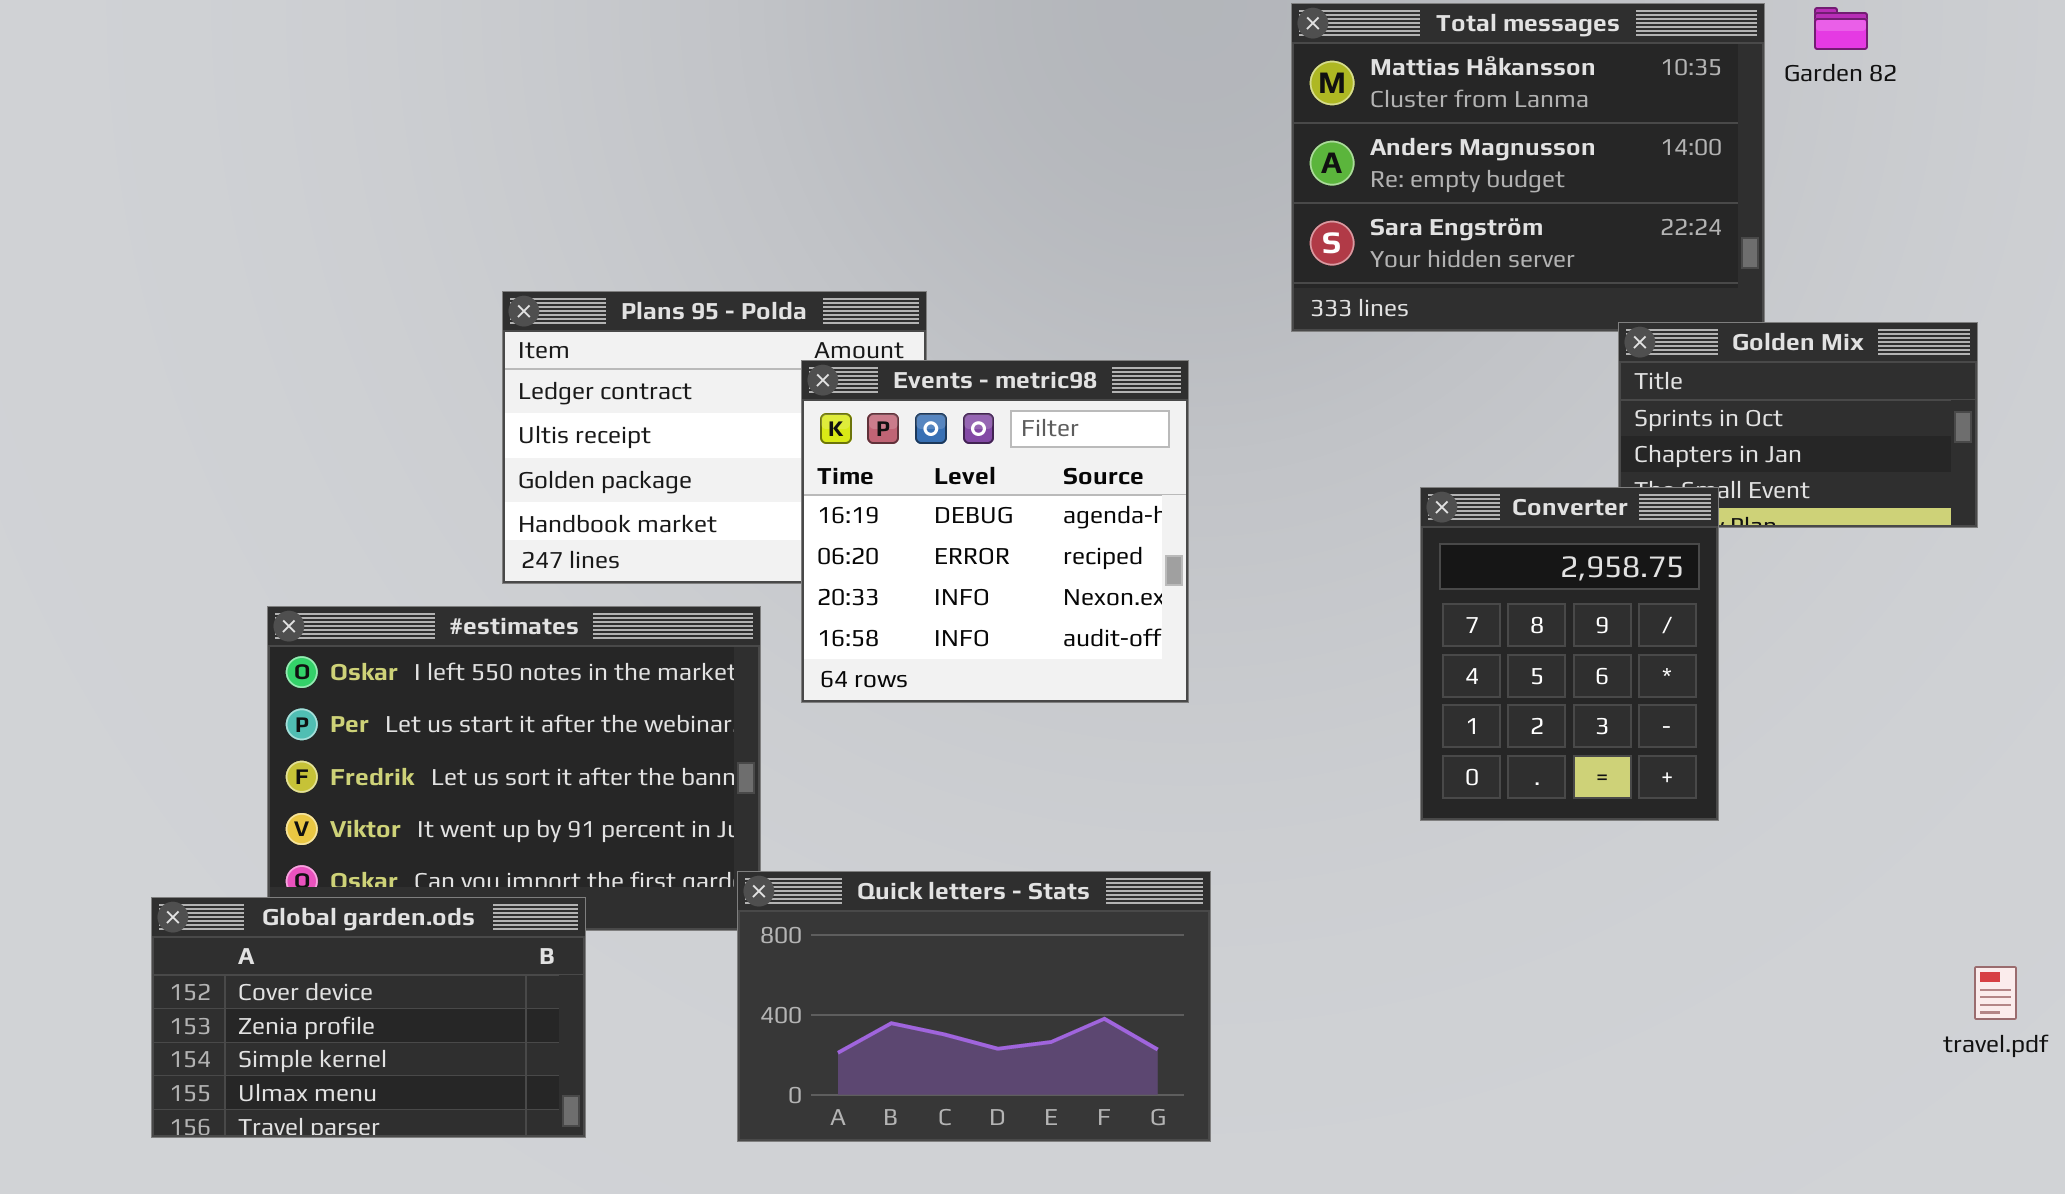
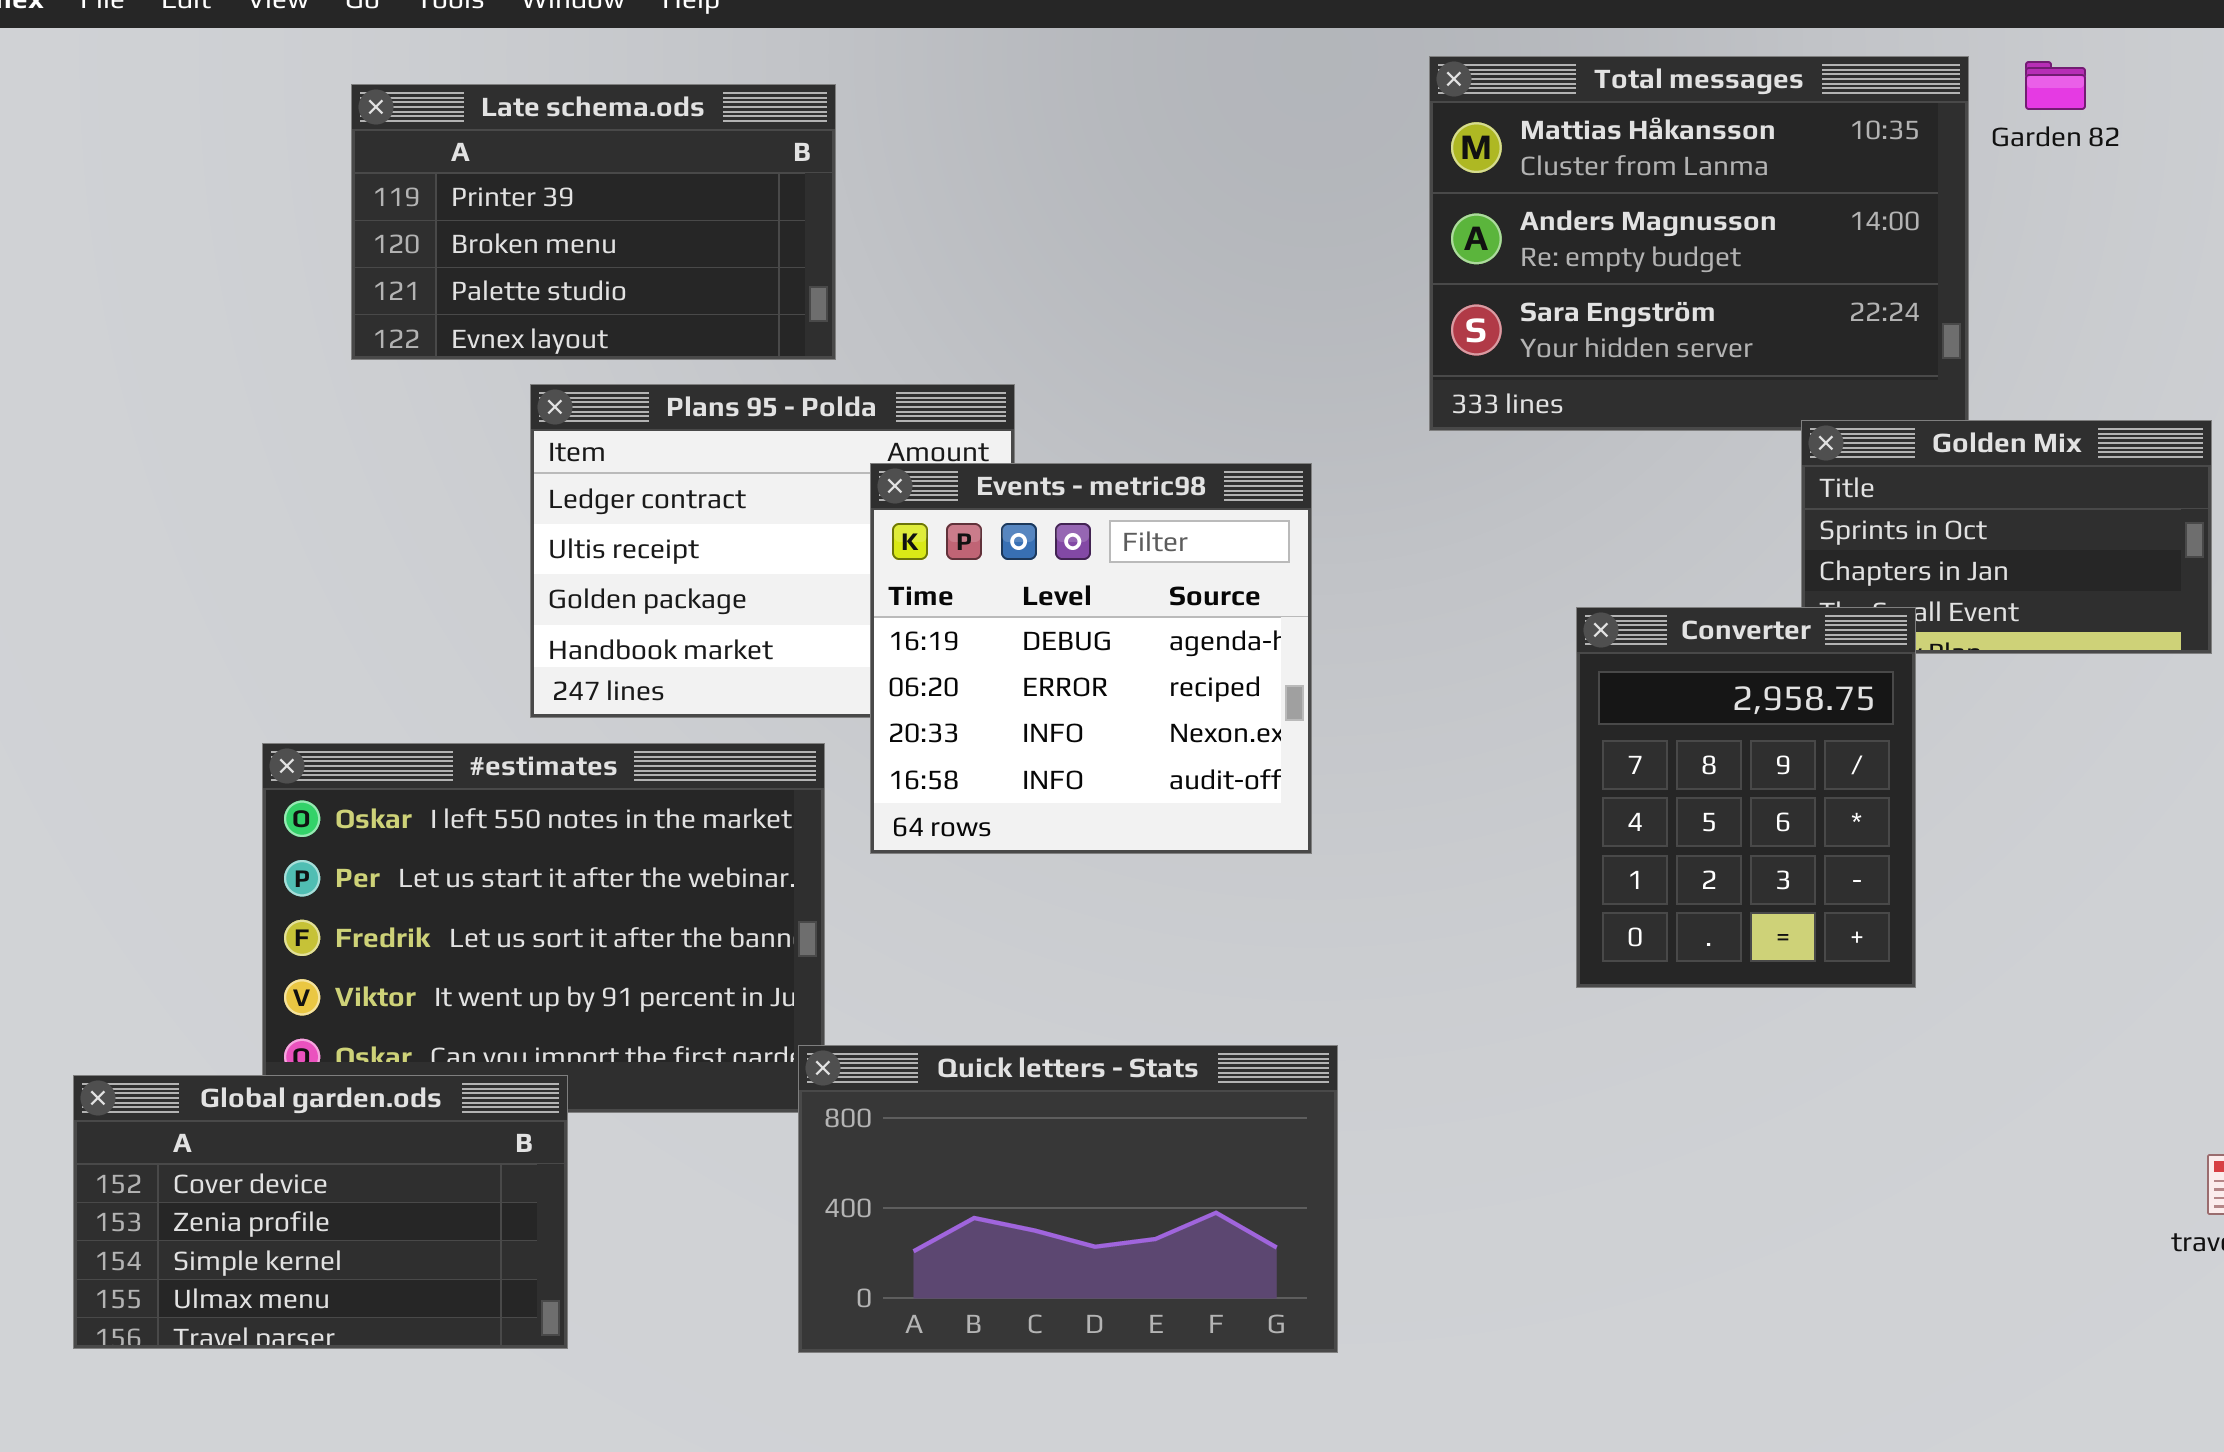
Late schema.ods: none -> [351,84,836,360], opened
Global garden.ods: [151,897,586,1138] -> [73,1075,568,1349], moved

